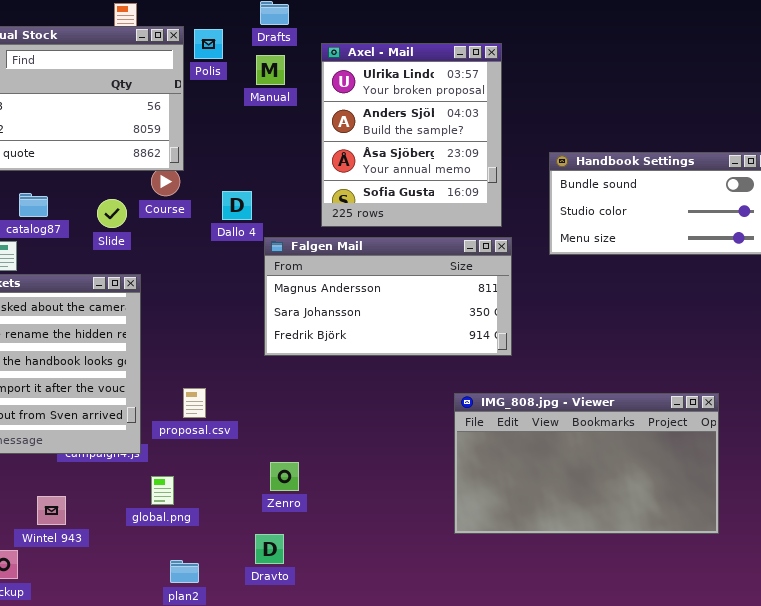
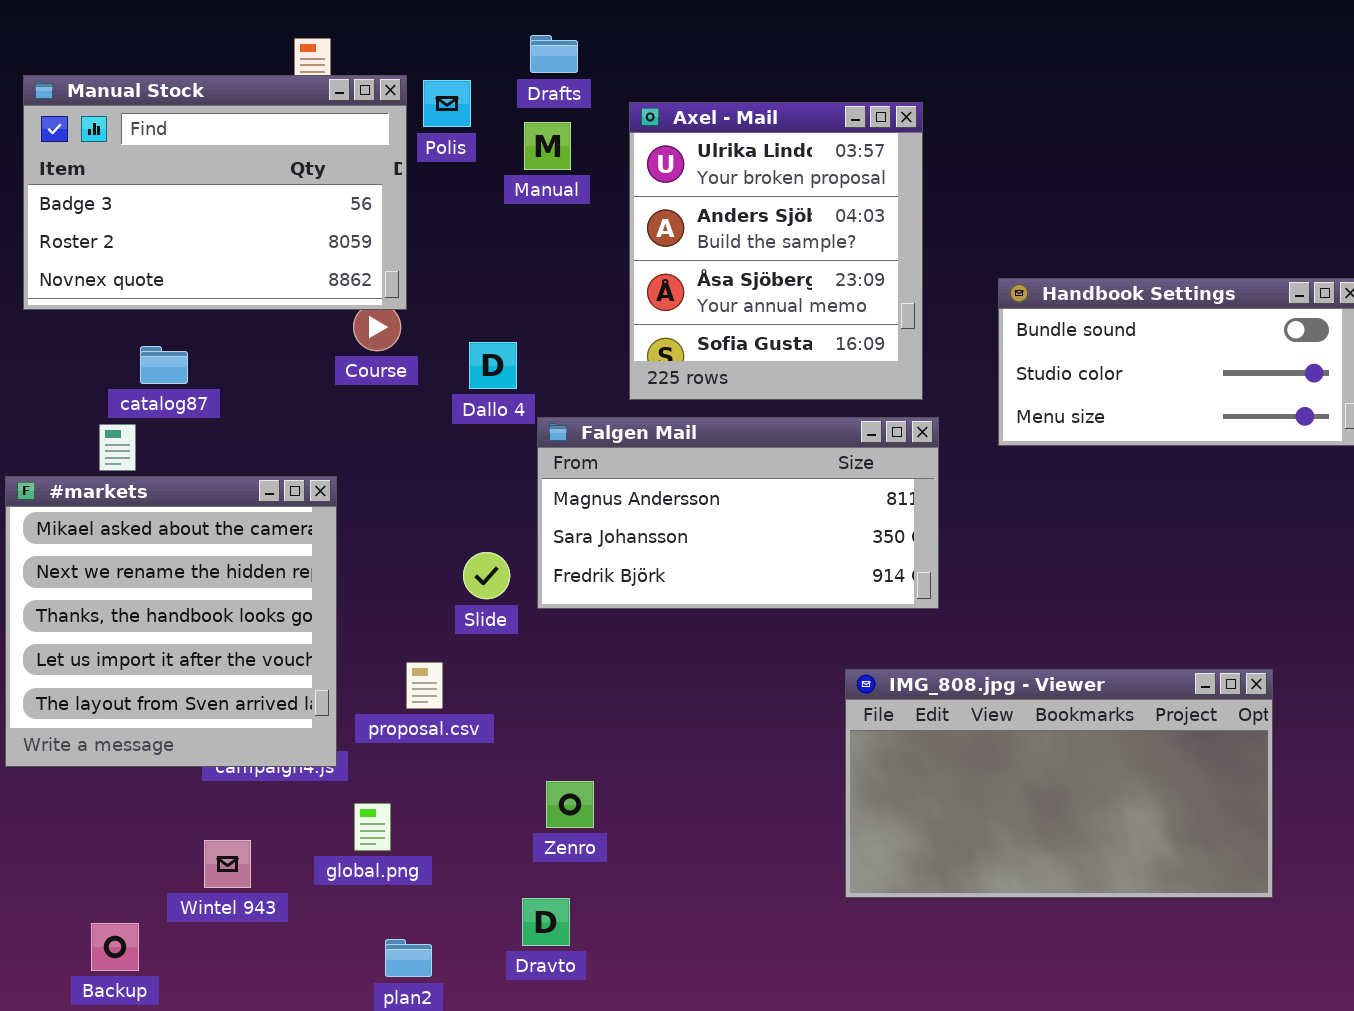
Slide: [97,199,127,228] -> [463,552,510,599], moved
Wintel 943: [37,496,66,525] -> [204,840,251,888], moved

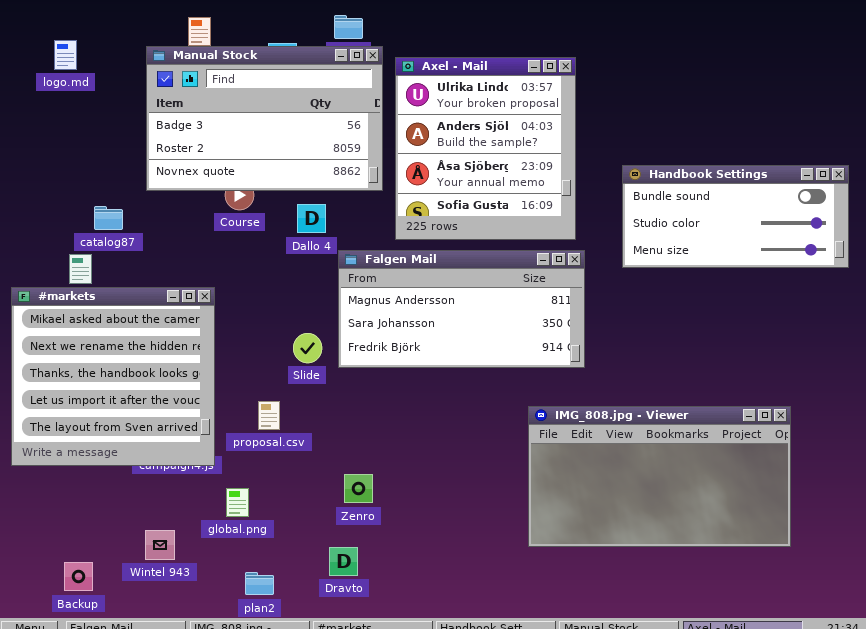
Manual Stock: [23,75,407,310] -> [146,46,383,191], moved
Wintel 943: [204,840,251,888] -> [145,530,175,560], moved

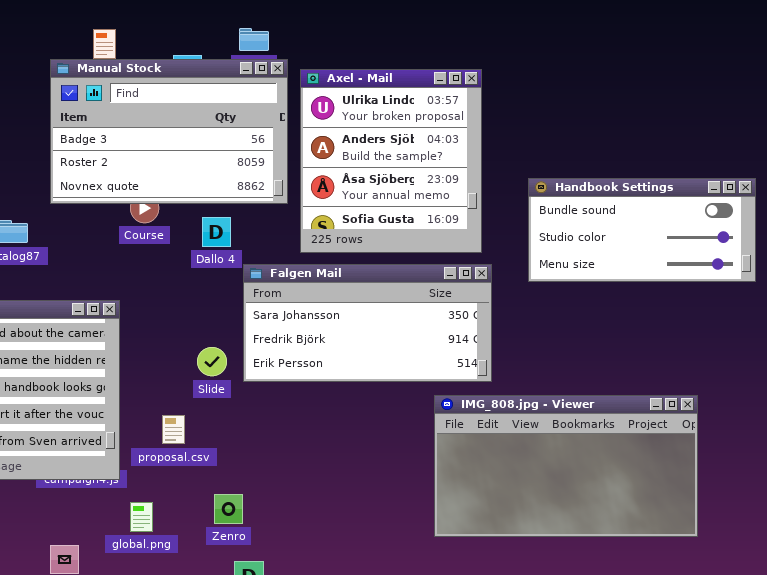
Falgen Mail: [338,250,585,368] -> [243,264,492,382], scrolled down 1 row
IMG_808.jpg - Viewer: [528,406,791,547] -> [434,395,698,537], moved
Zenro: [344,474,373,503] -> [214,494,243,524], moved

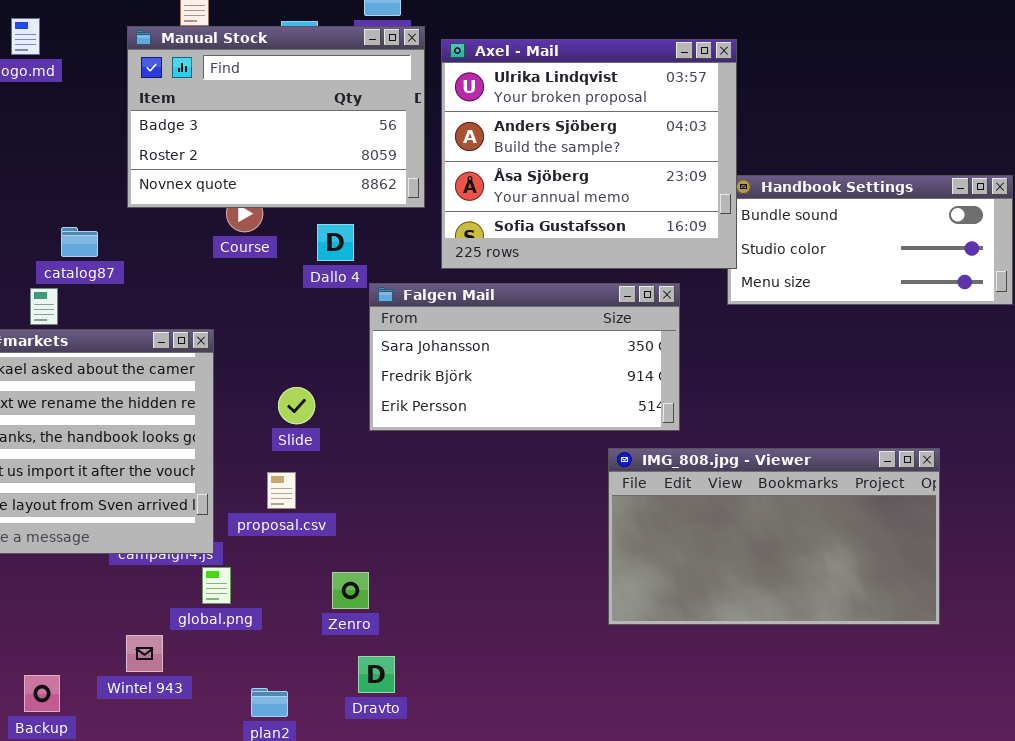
Axel - Mail: [300,69,482,253] -> [441,39,737,269], resized
Slide: [197,347,227,376] -> [278,387,315,424], moved
global.png: [130,502,153,532] -> [202,567,231,604], moved

